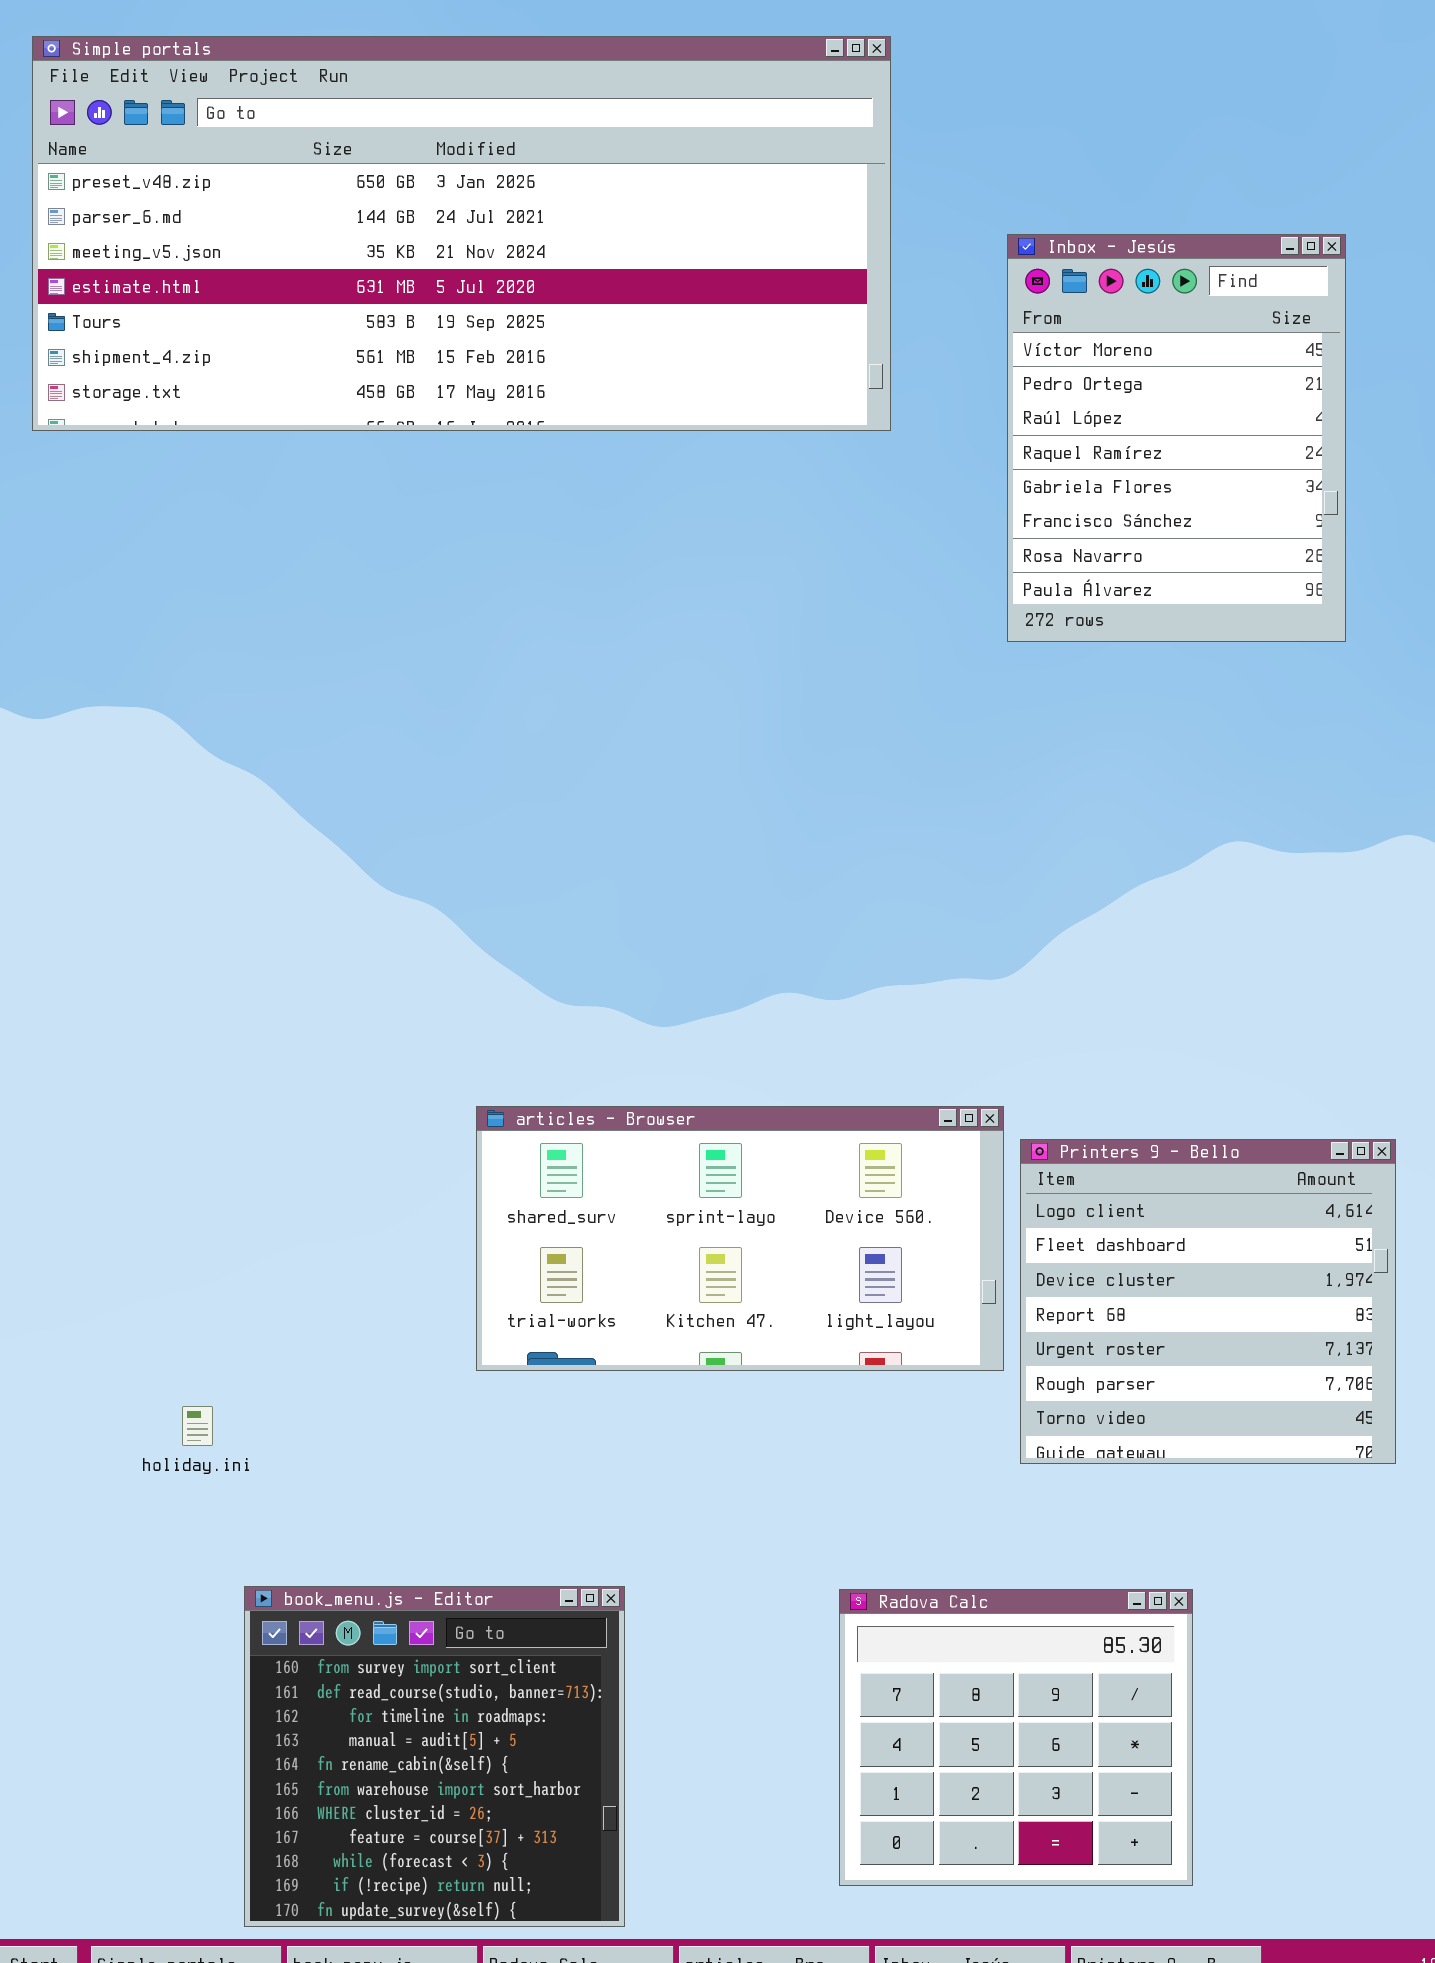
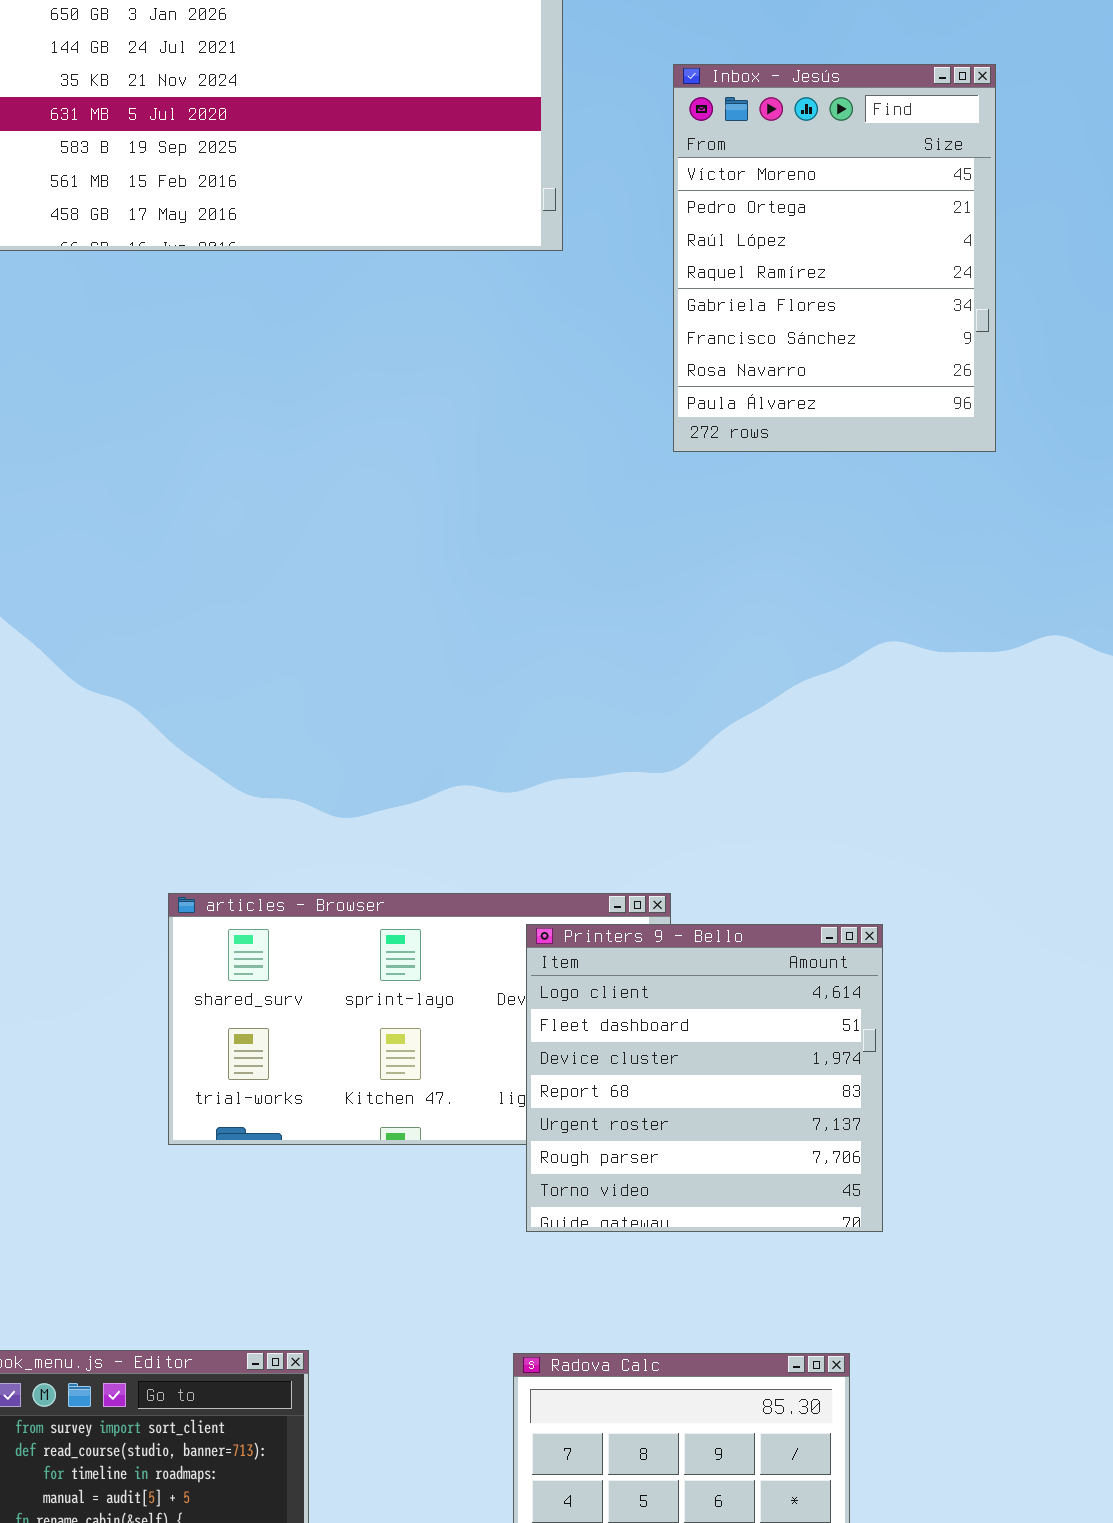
Printers 9 - Bello: [1020,1139,1396,1464] -> [526,924,883,1232], moved

